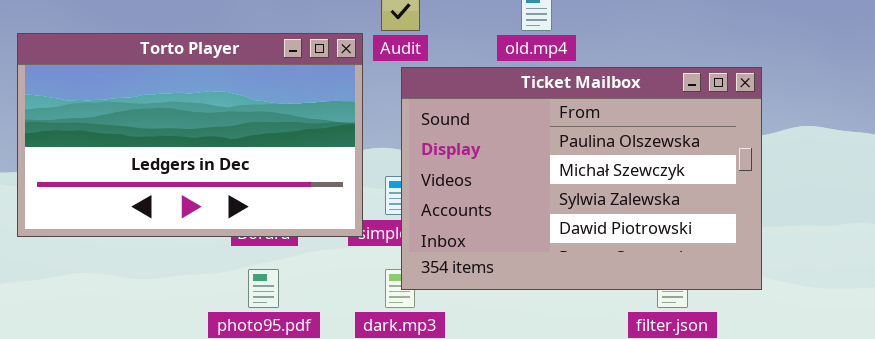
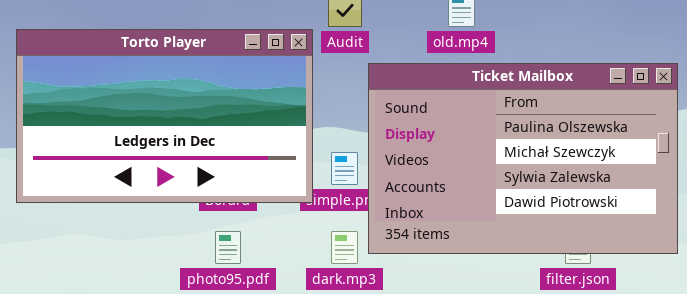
Ticket Mailbox: [401,67,762,290] -> [368,63,678,254], moved

